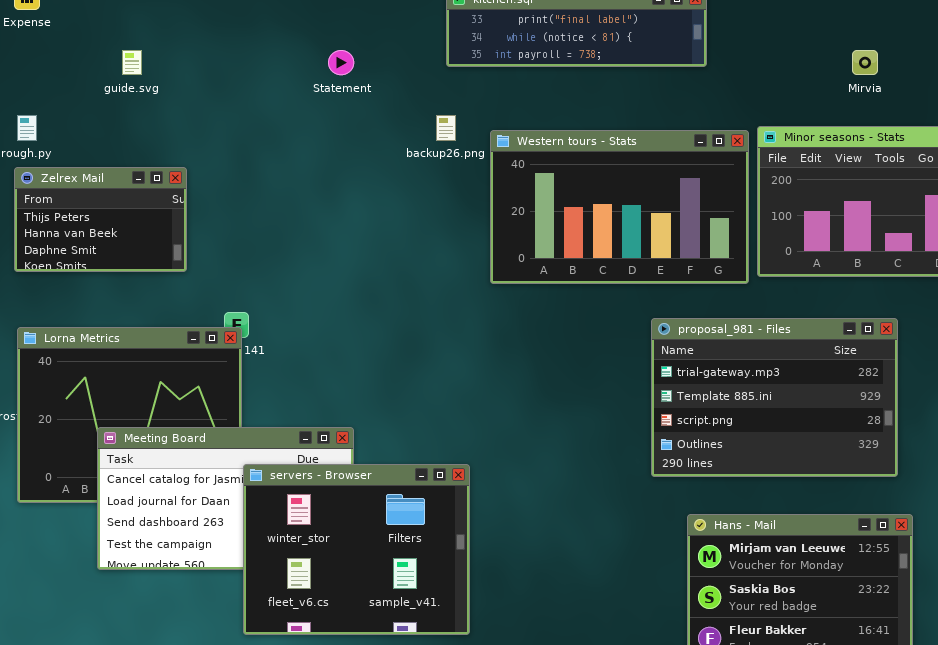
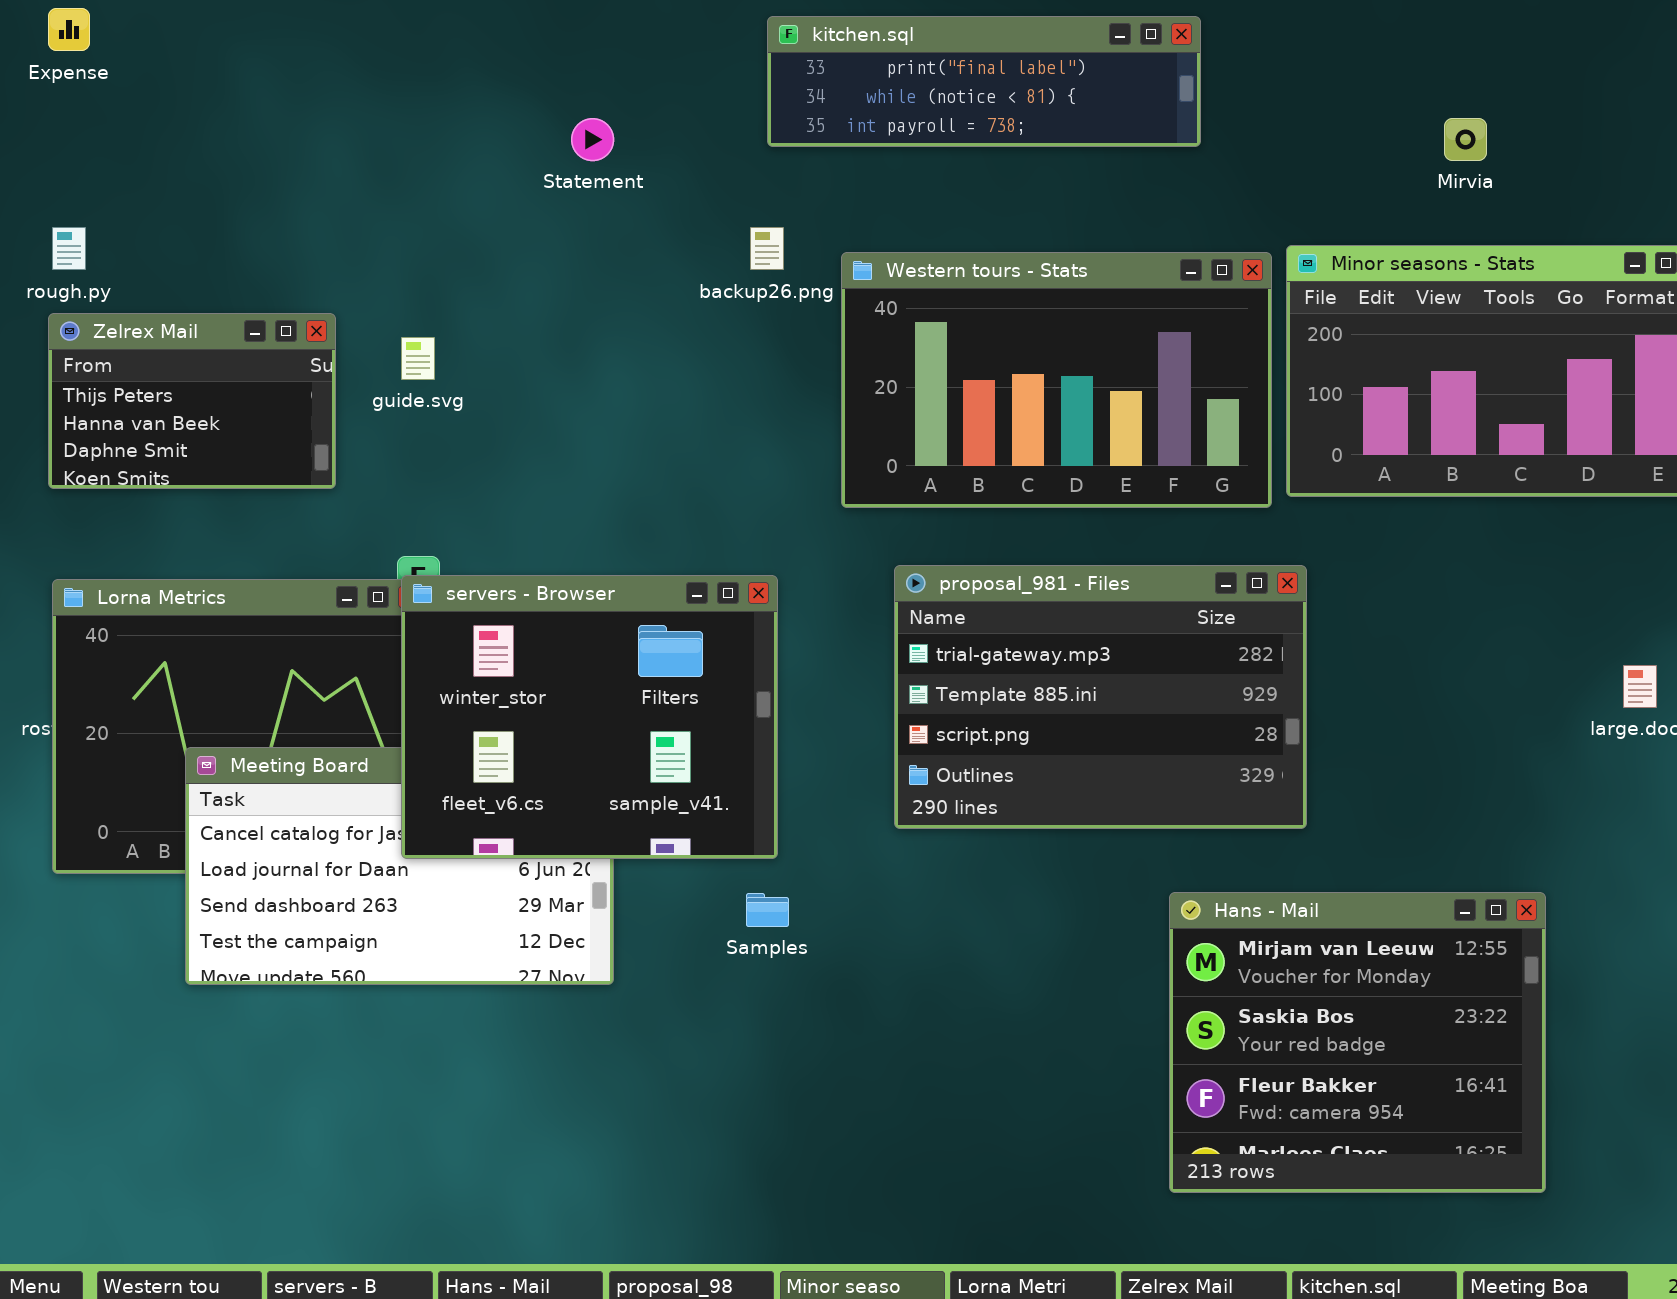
guide.svg: [122,50,142,75] -> [401,337,435,380], moved
proposal_981 - Files: [651,318,898,477] -> [894,565,1307,829], moved
servers - Browser: [243,464,470,635] -> [401,575,778,859], moved

